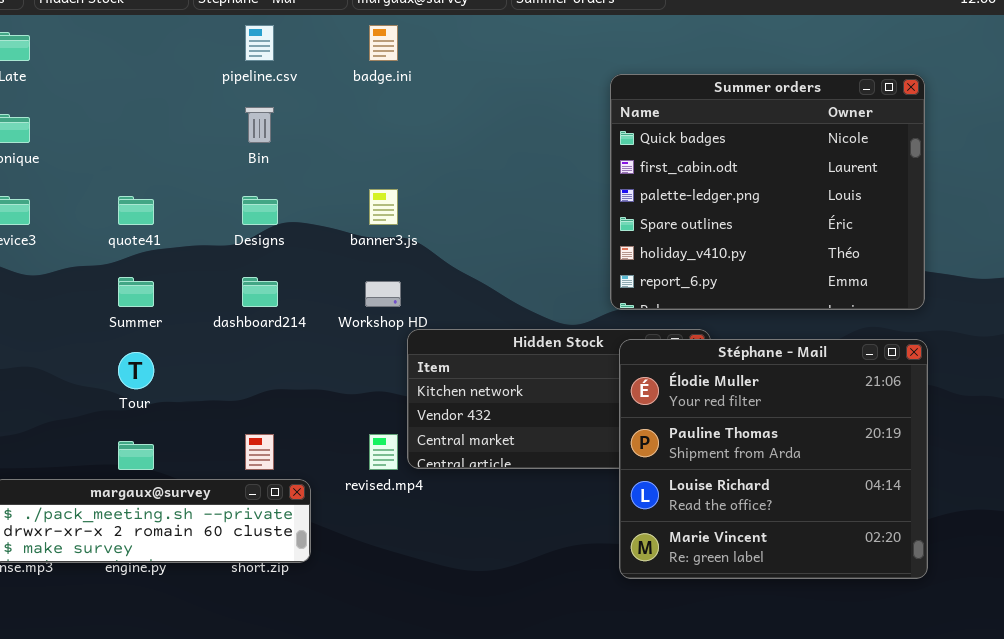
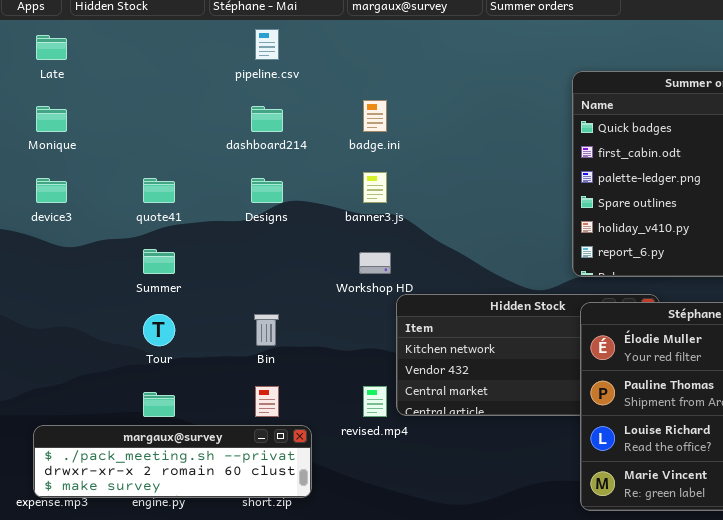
badge.ini: [369,25,398,61] -> [363,100,387,132], moved
Bin: [245,107,274,143] -> [254,314,279,346], moved
dashboard214: [242,277,278,307] -> [251,106,283,132], moved

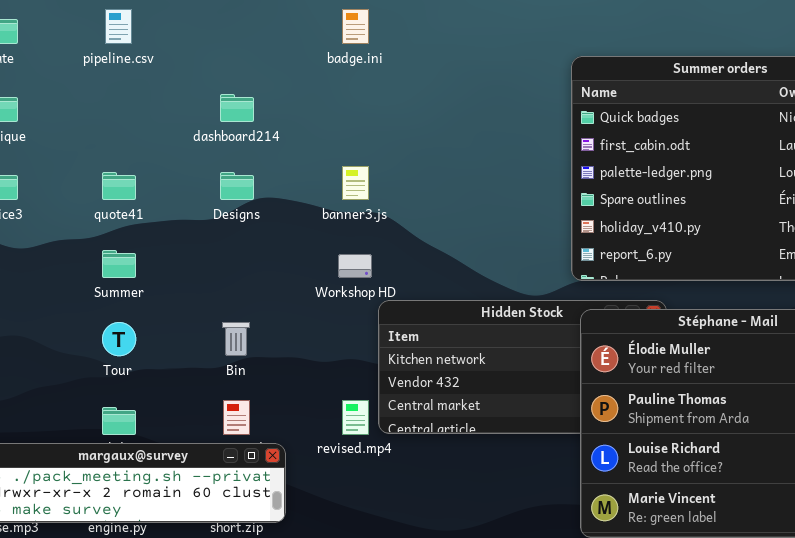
pipeline.csv: [255,29,279,60] -> [105,9,132,44], moved
badge.ini: [363,100,387,132] -> [342,9,369,44], moved

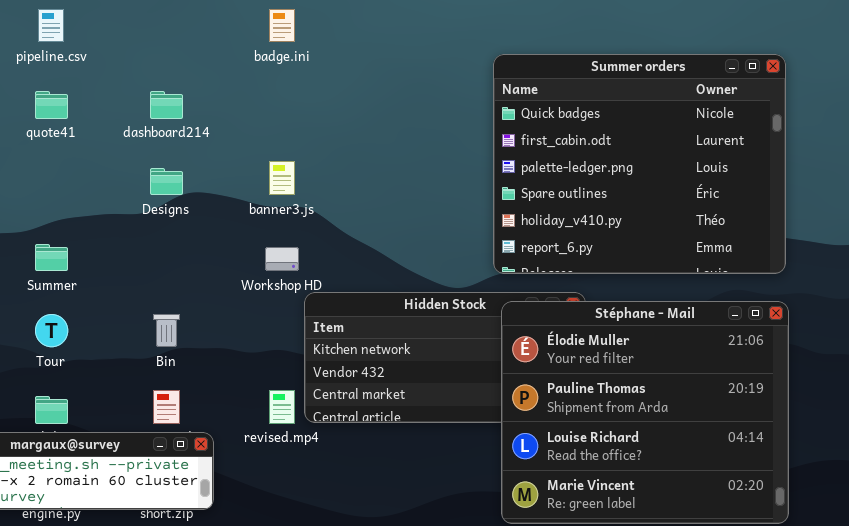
quote41: [102,172,136,200] -> [35,91,68,119], moved

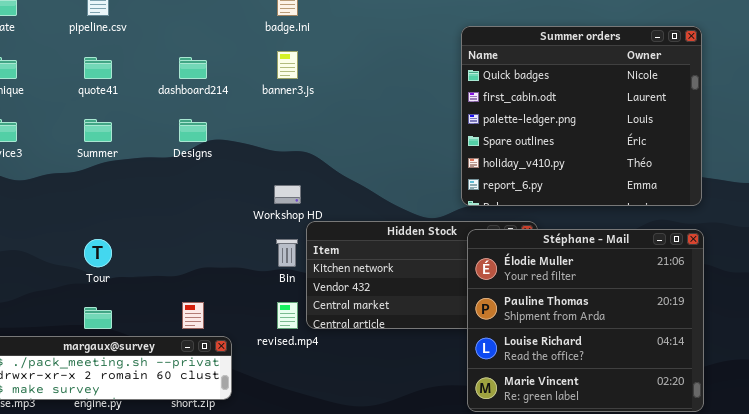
banner3.js: [269,161,295,195] -> [277,51,298,79], moved
Summer: [35,244,68,271] -> [84,119,112,142], moved
Bin: [153,314,180,347] -> [276,239,298,267], moved

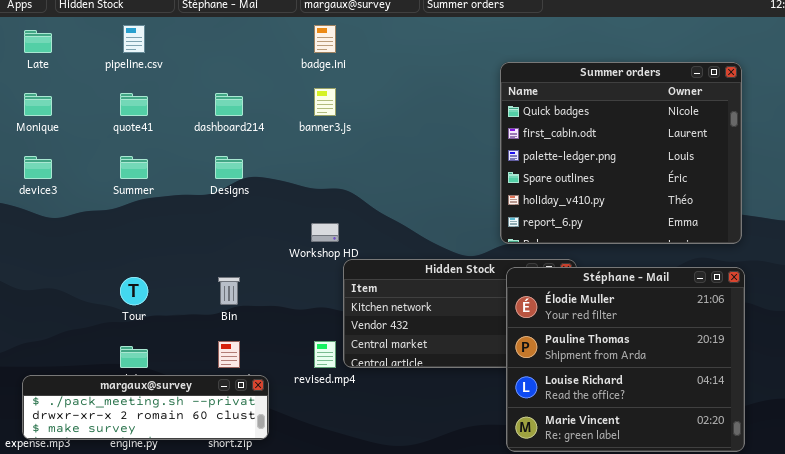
Bin: [276,239,298,267] -> [218,277,240,305], moved

